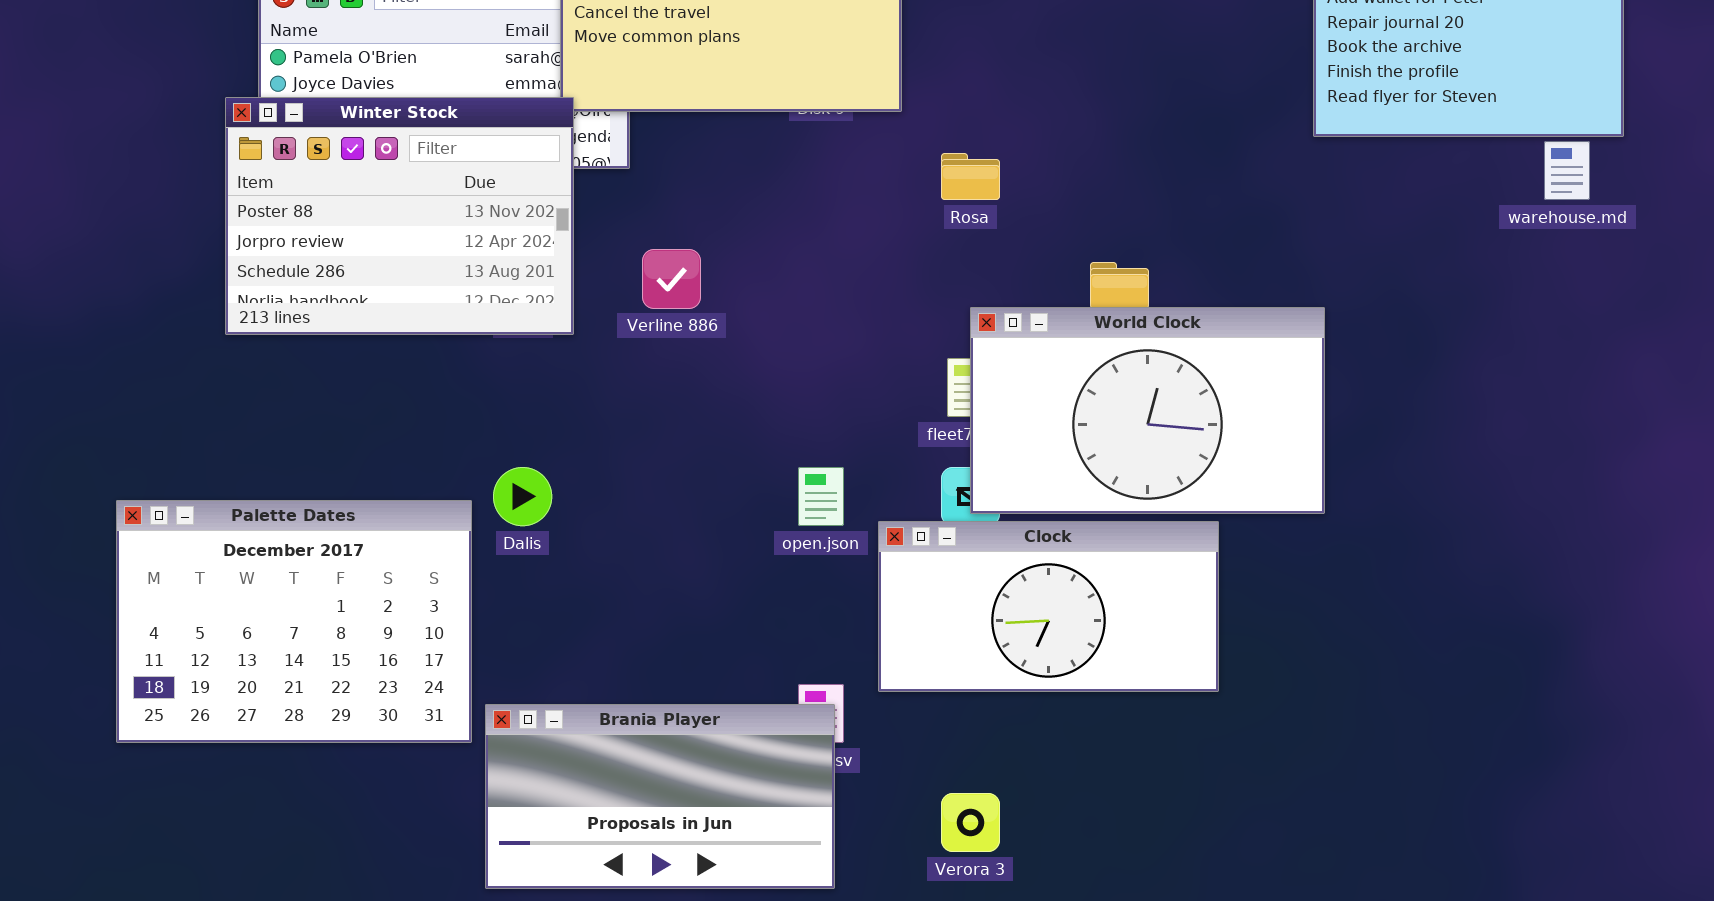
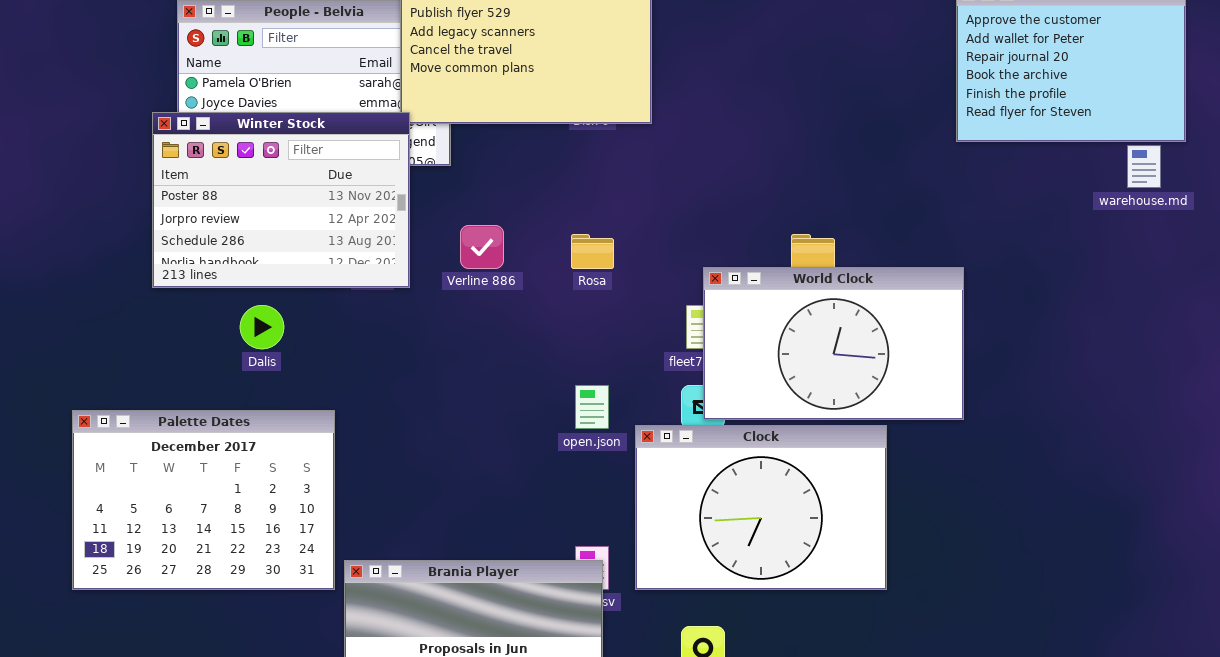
Rosa: [941,153,1000,200] -> [571,234,614,269], moved
Dalis: [493,467,552,526] -> [240,305,284,349], moved
Clock: [878,521,1219,692] -> [635,425,887,590], resized

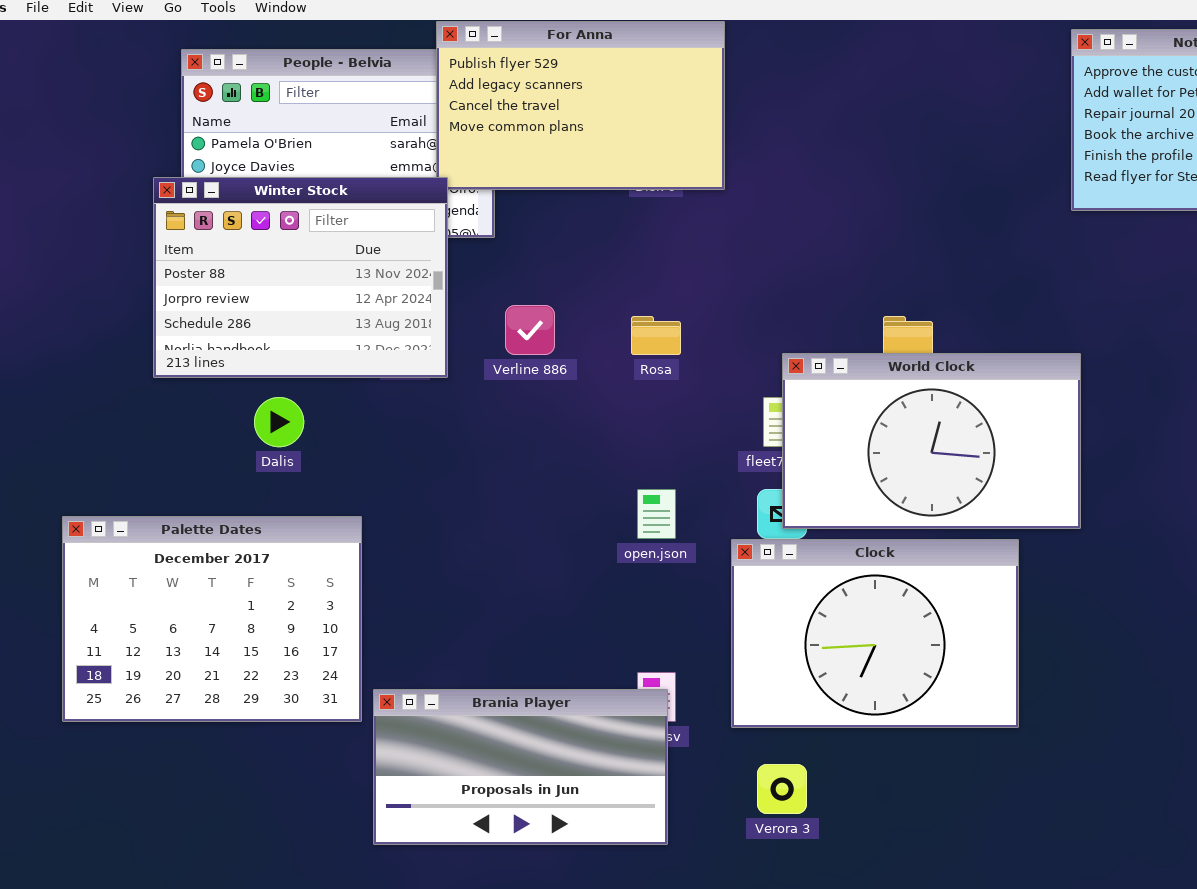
Clock: [635,425,887,590] -> [731,539,1019,728], moved

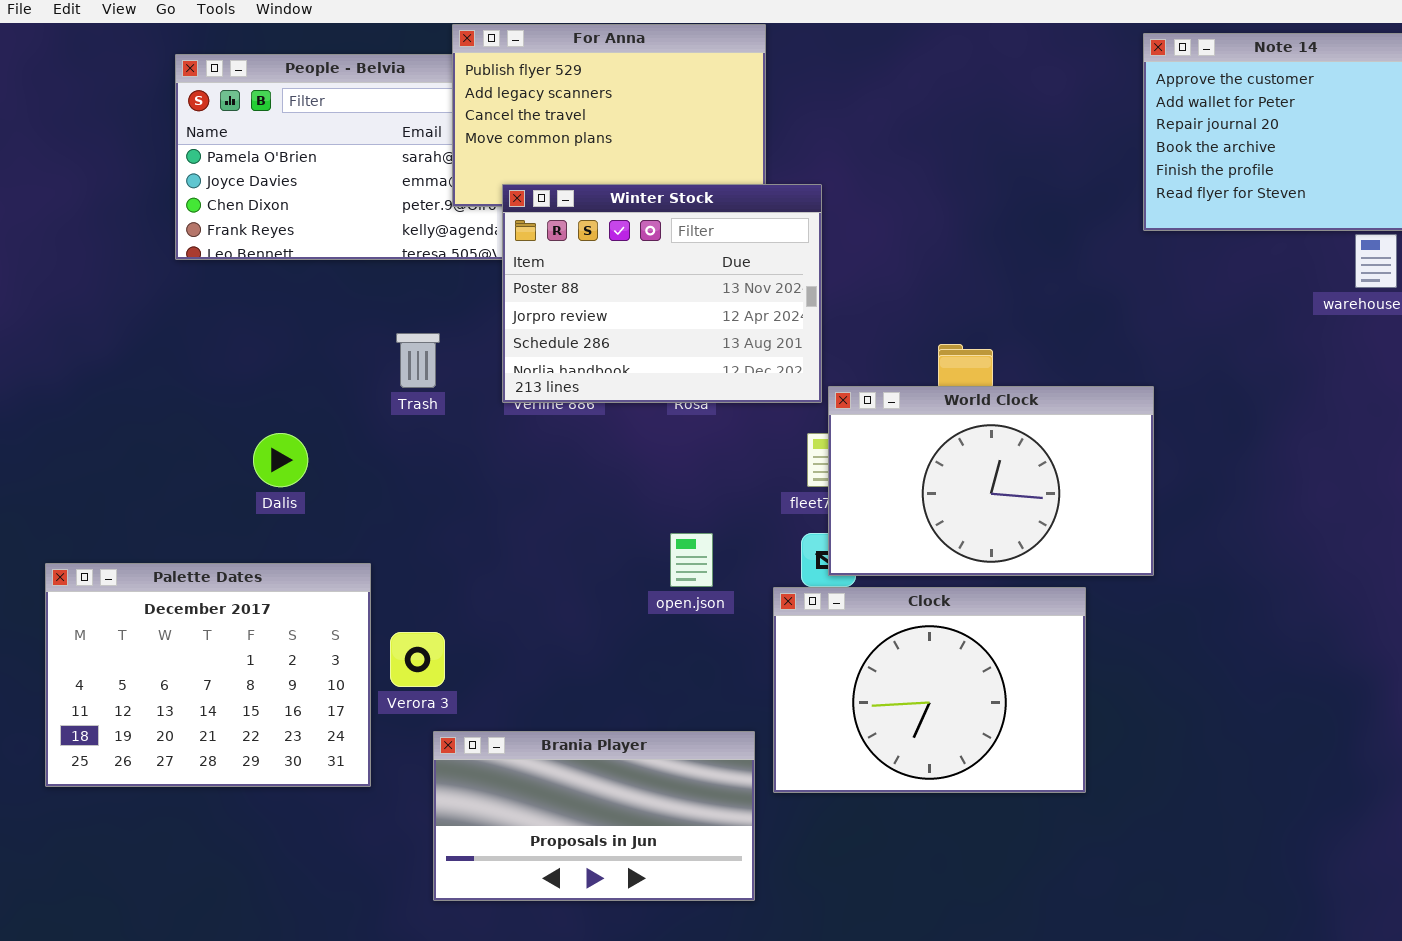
Winter Stock: [153,177,448,378] -> [502,184,822,403], moved
Brania Player: [373,689,668,845] -> [433,731,755,901], moved
Verora 3: [757,764,807,814] -> [390,632,445,687], moved

